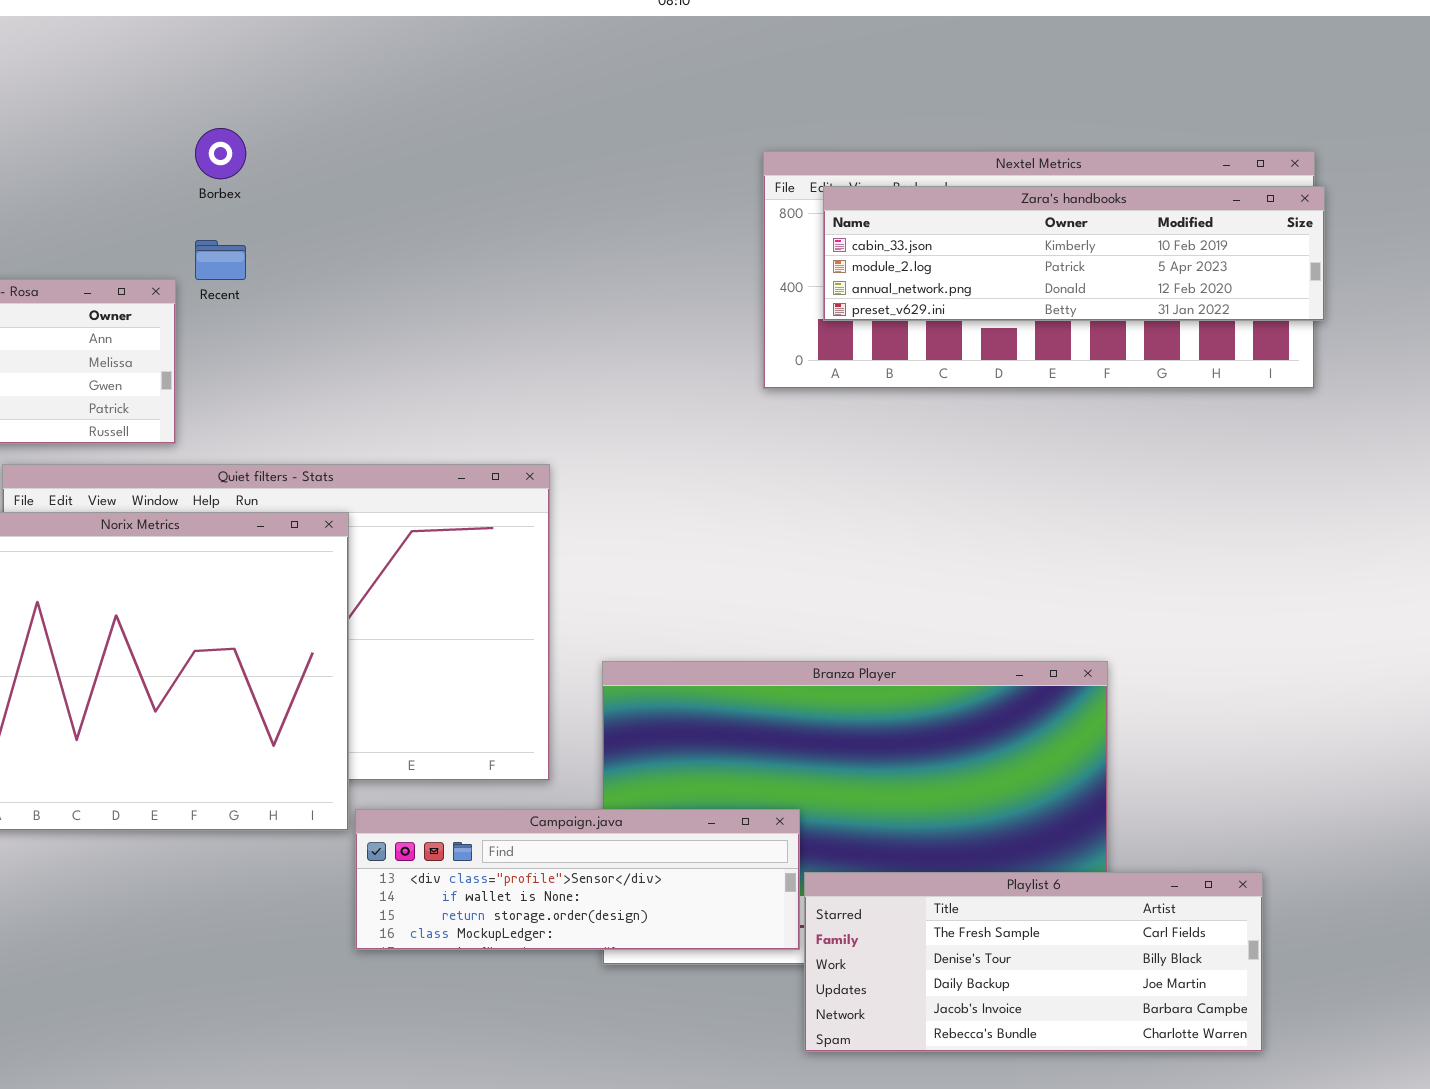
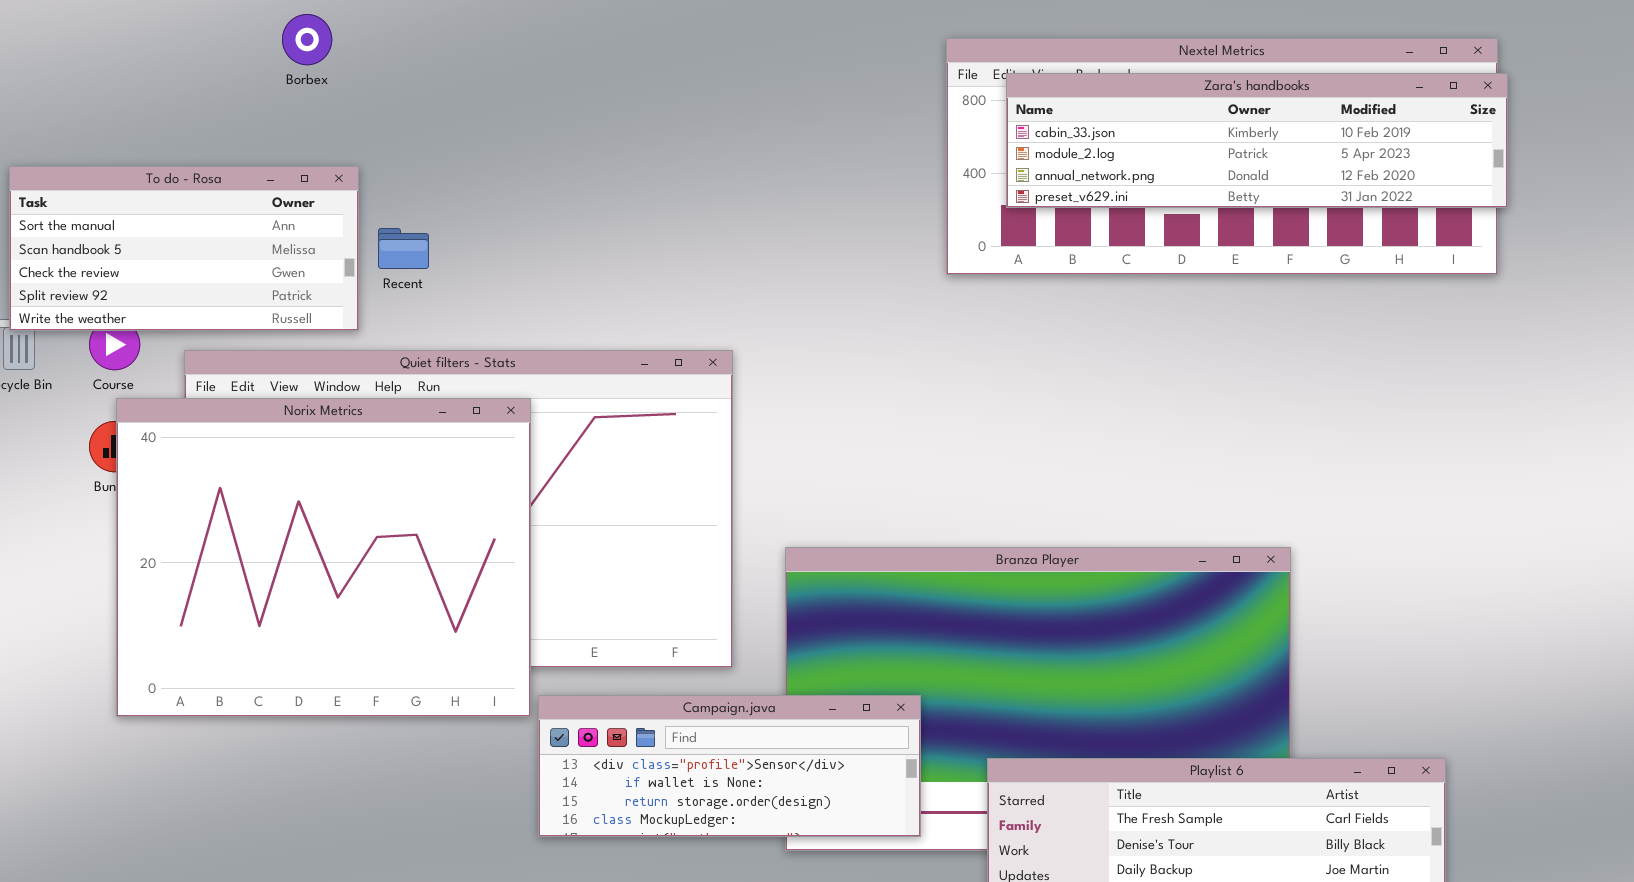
Borbex: [195,128,246,179] -> [282,14,332,65], moved
Recent: [195,240,246,280] -> [378,228,429,269], moved
Campaign.java: [355,809,800,950] -> [538,695,921,837], resized

